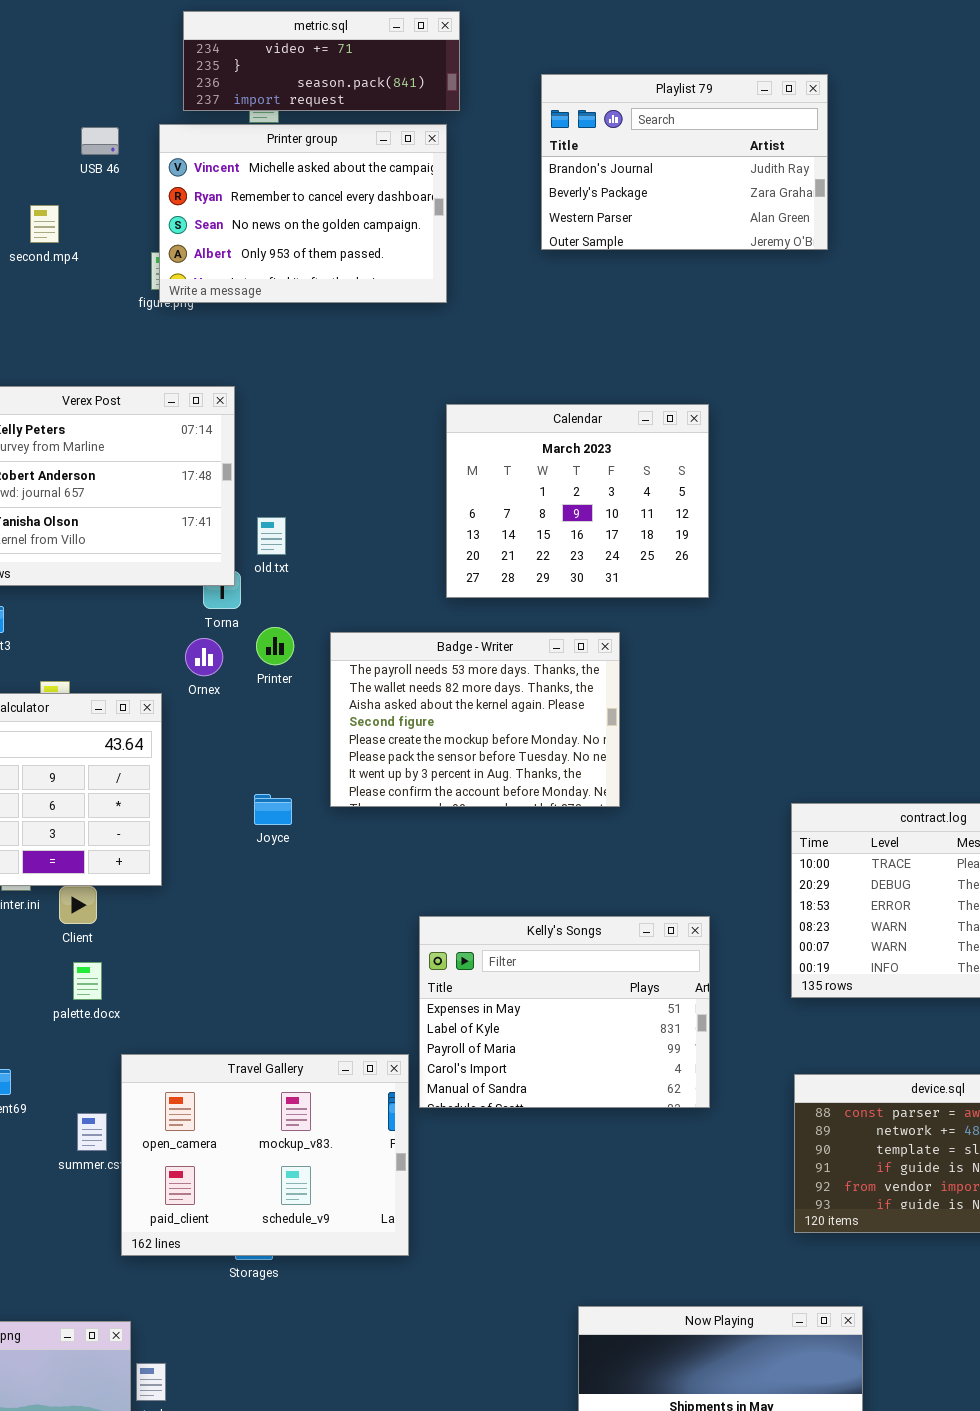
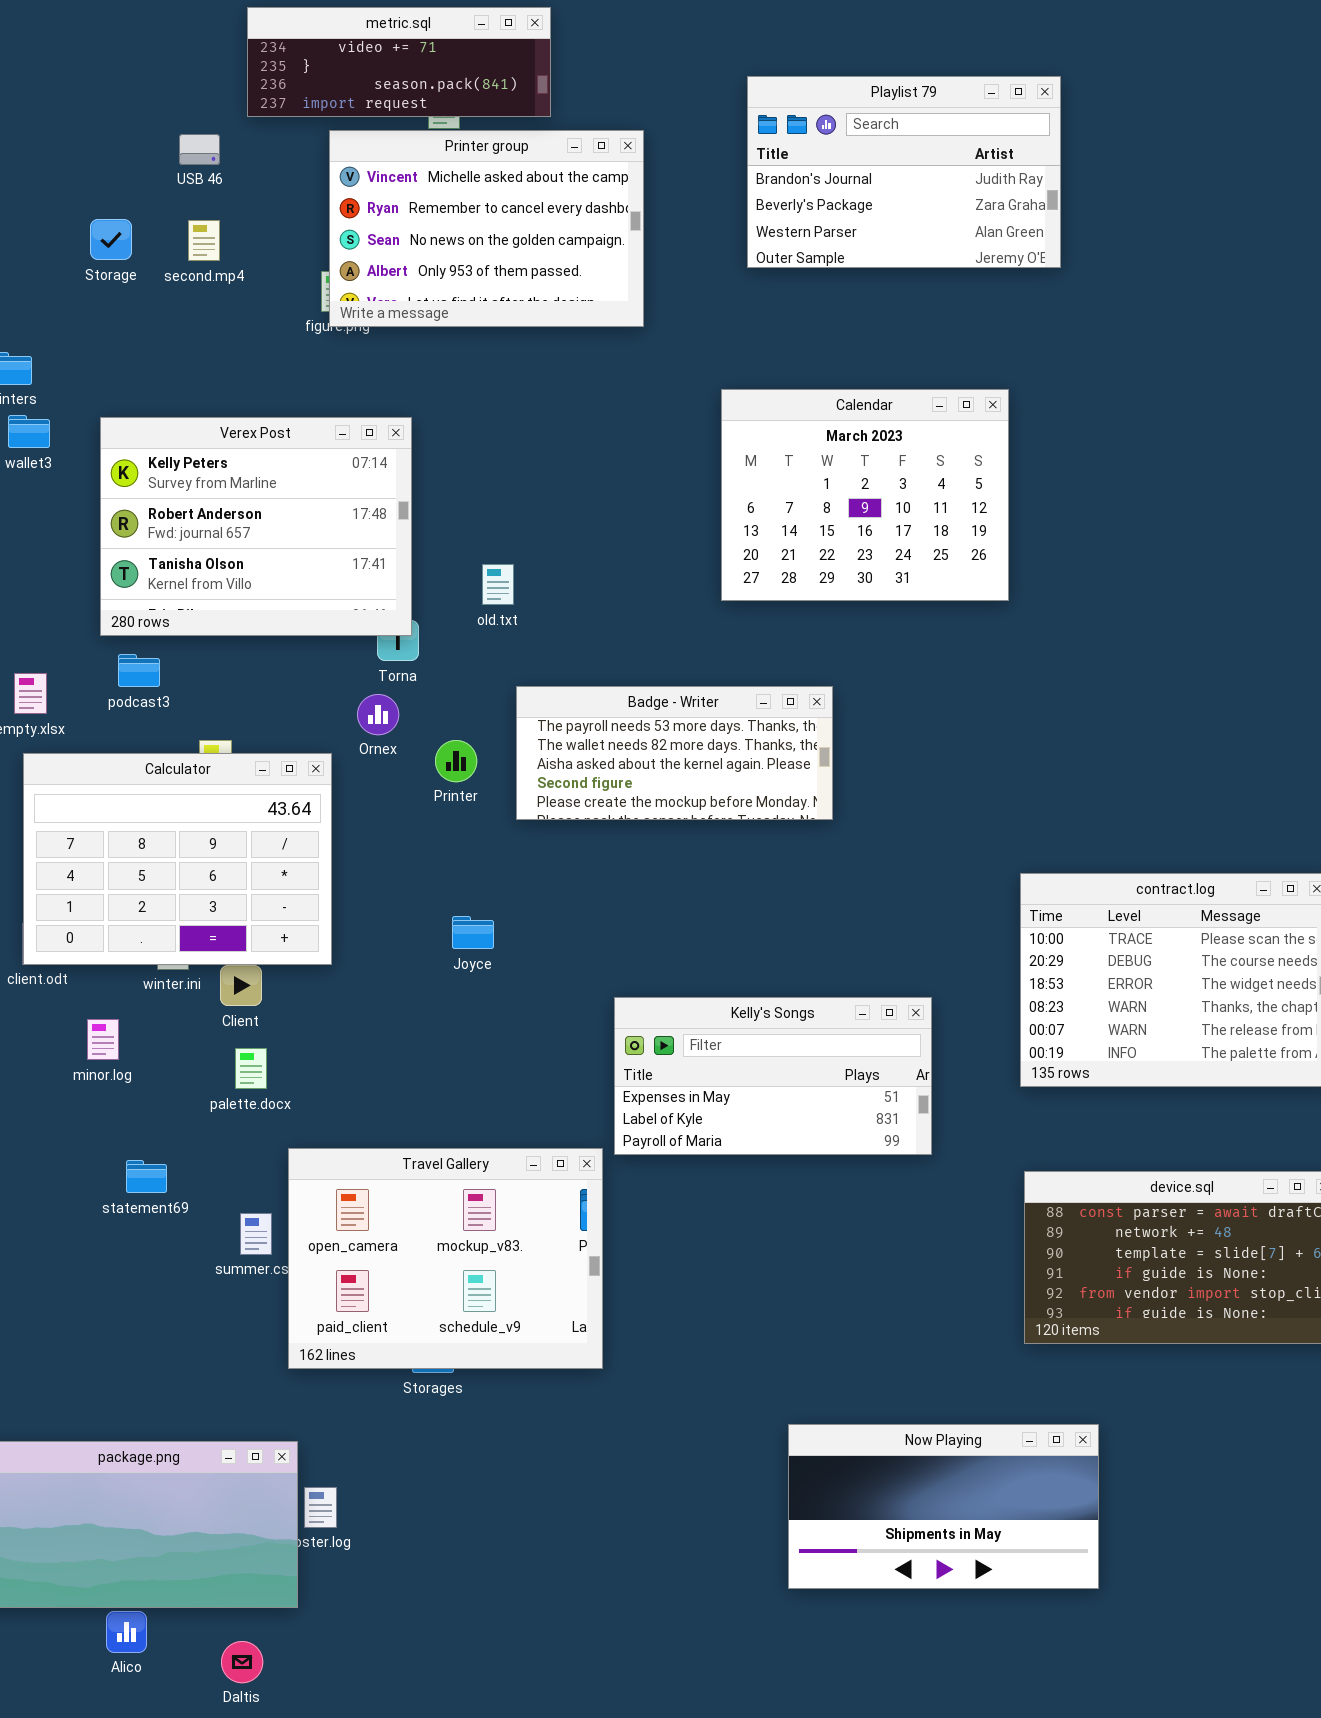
metric.sql: [183,11,460,111] -> [247,7,551,117], moved
USB 46: [81,127,119,155] -> [179,134,220,165], moved
Calendar: [446,404,709,598] -> [721,389,1009,601], moved
old.txt: [257,517,286,555] -> [482,564,514,605], moved
Printer: [256,627,294,665] -> [435,740,477,782], moved
Badge - Writer: [330,632,620,807] -> [516,686,833,820], resized
Joyce: [254,794,292,825] -> [452,916,494,949], moved
Kelly's Songs: [419,916,710,1108] -> [614,997,932,1155], resized

